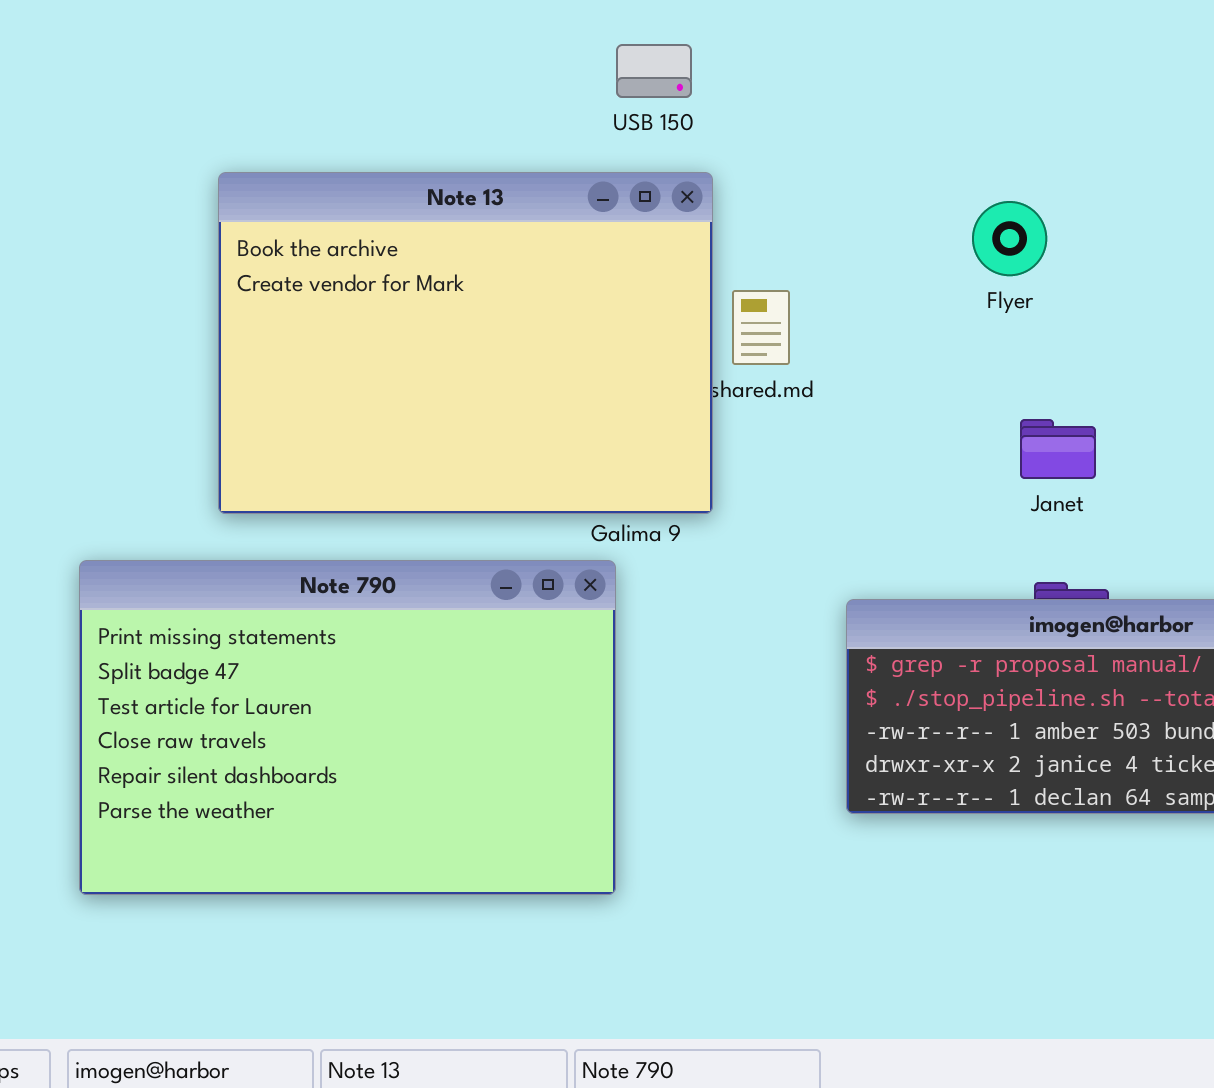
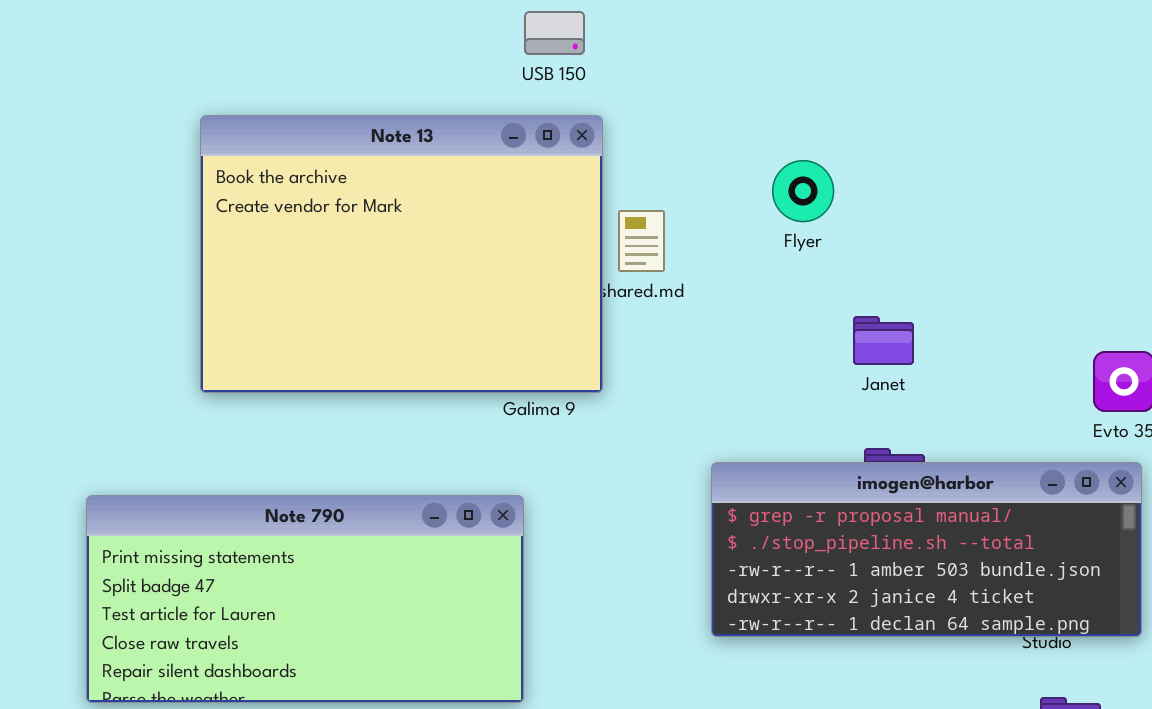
Flyer: [972,201,1047,276] -> [772,160,834,222], moved
Note 790: [79,560,616,895] -> [86,495,524,703], resized

